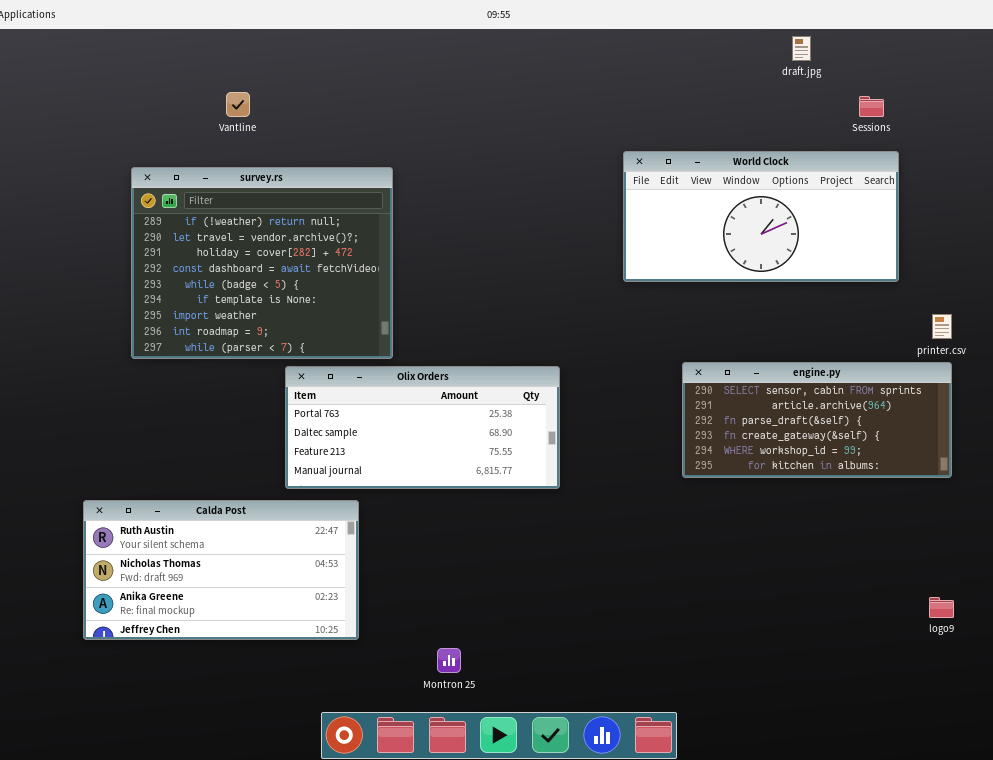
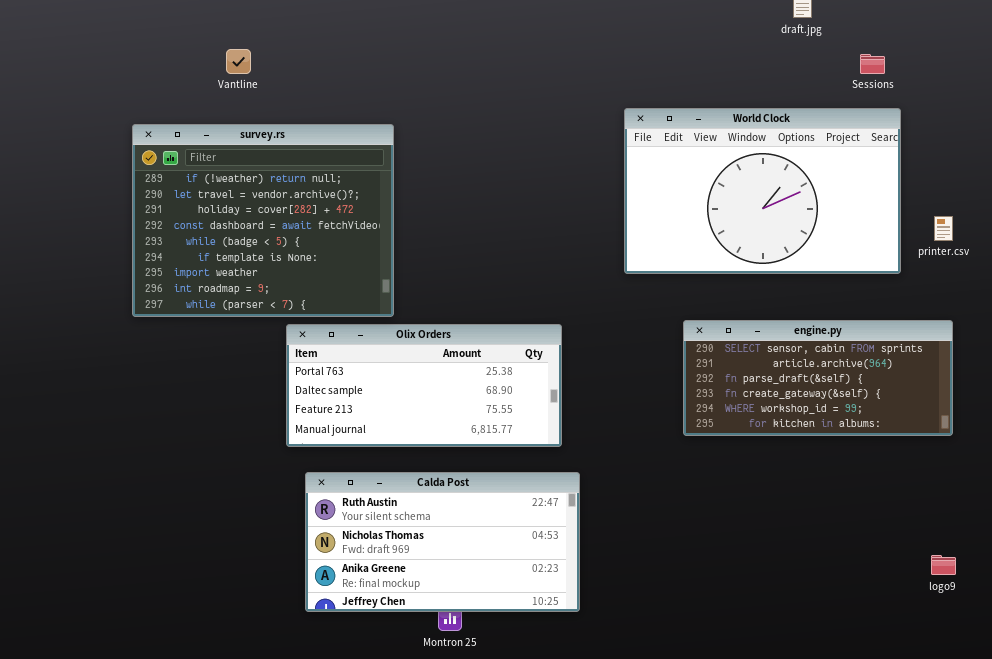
World Clock: [623,151,899,282] -> [624,108,901,274], resized
printer.csv: [932,314,952,339] -> [934,216,953,241], moved
Calda Post: [83,500,359,640] -> [305,472,580,612], moved

